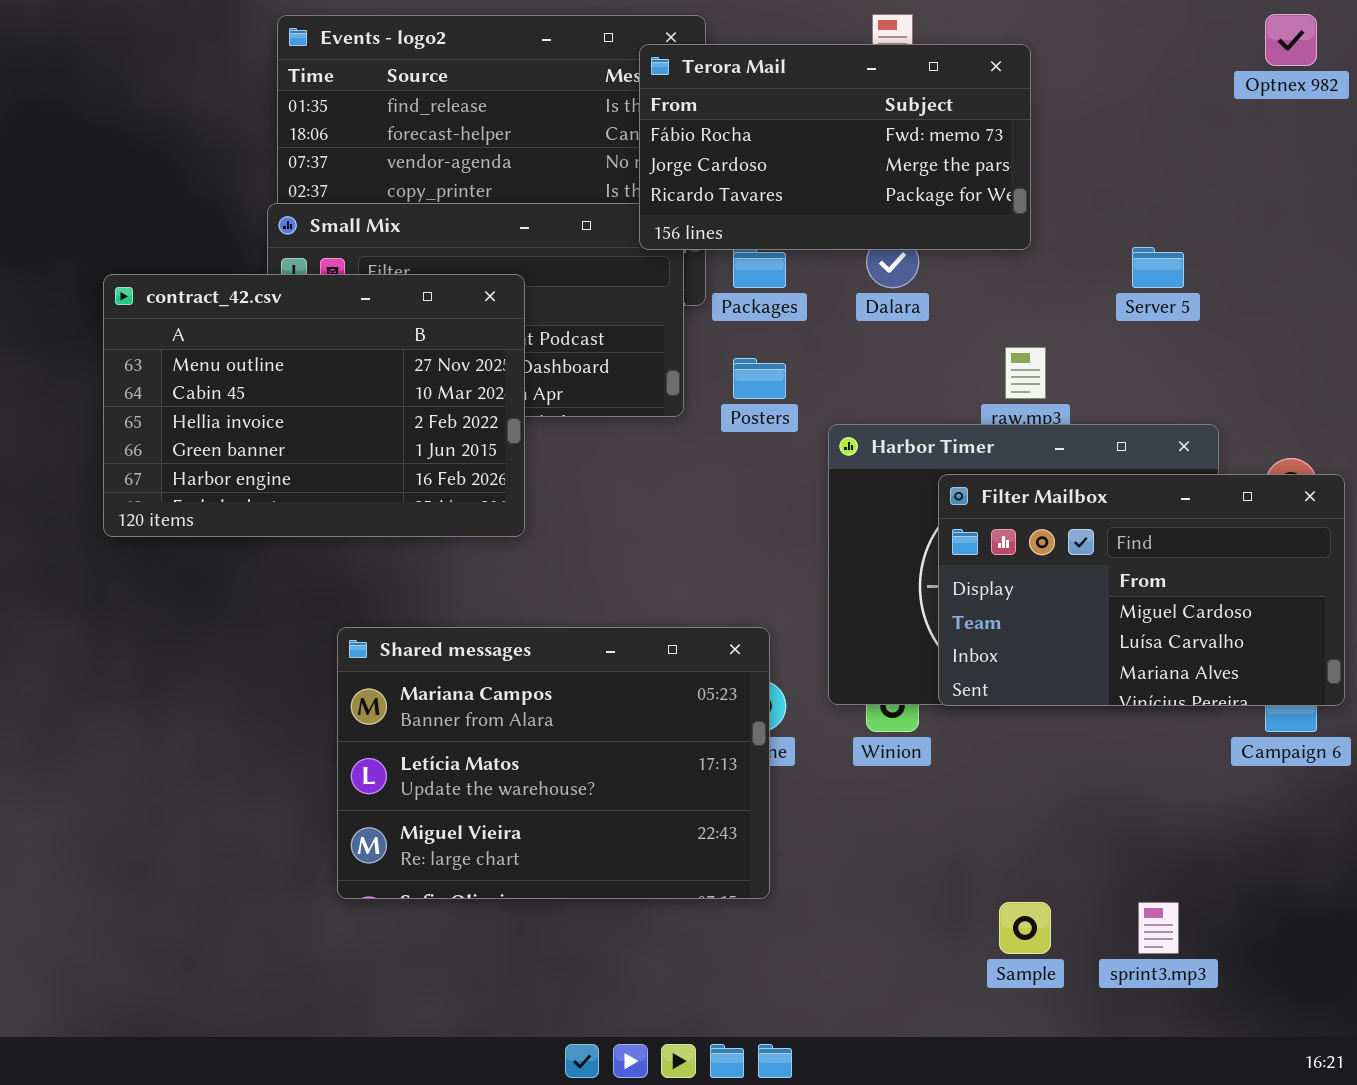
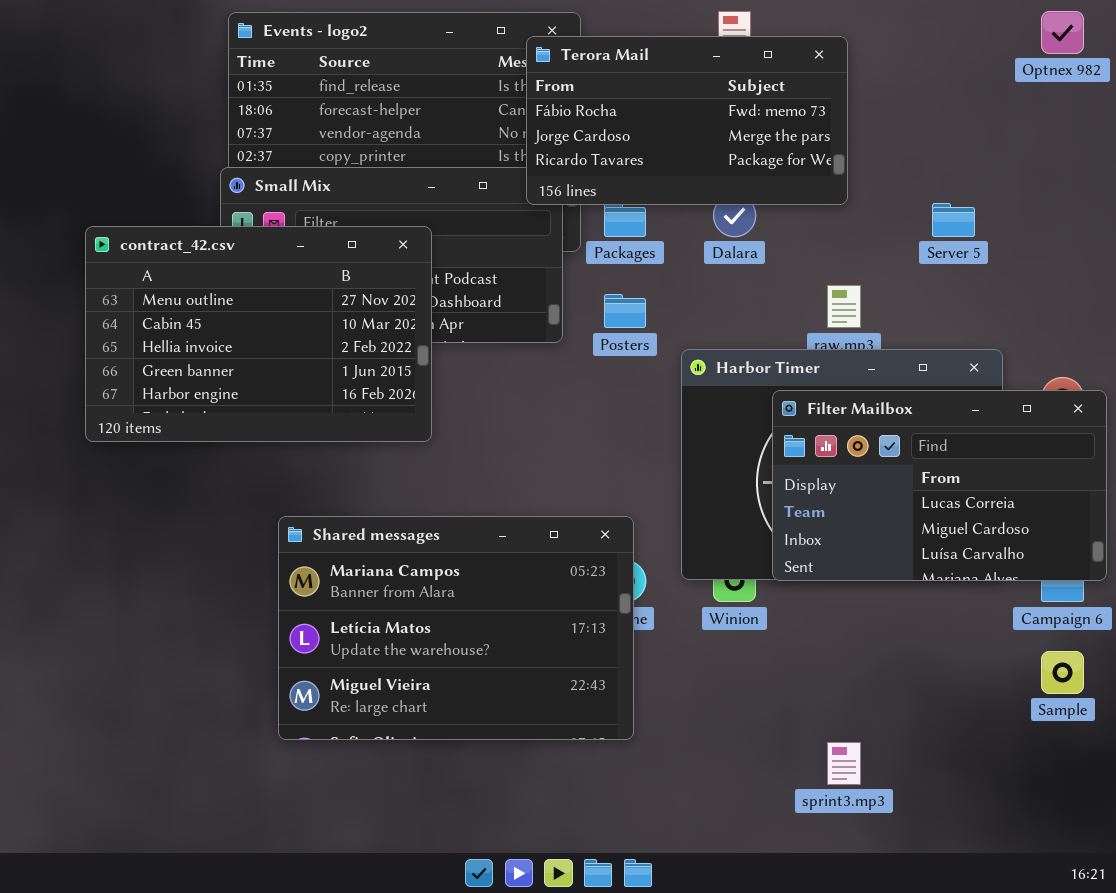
Filter Mailbox: [938,474,1345,706] -> [772,390,1107,581], scrolled up 1 row
Sample: [999,902,1051,954] -> [1041,651,1084,694], moved
sprint3.mp3: [1138,902,1179,954] -> [827,742,861,785], moved

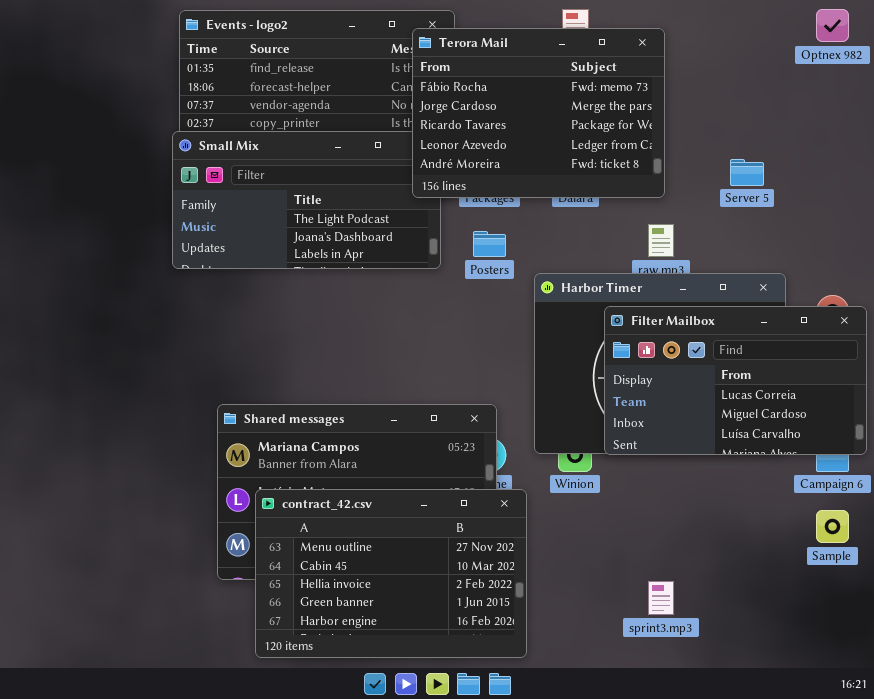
Terora Mail: [526,36,848,205] -> [412,28,665,198], resized
contract_42.csv: [85,226,432,442] -> [255,489,527,658], moved

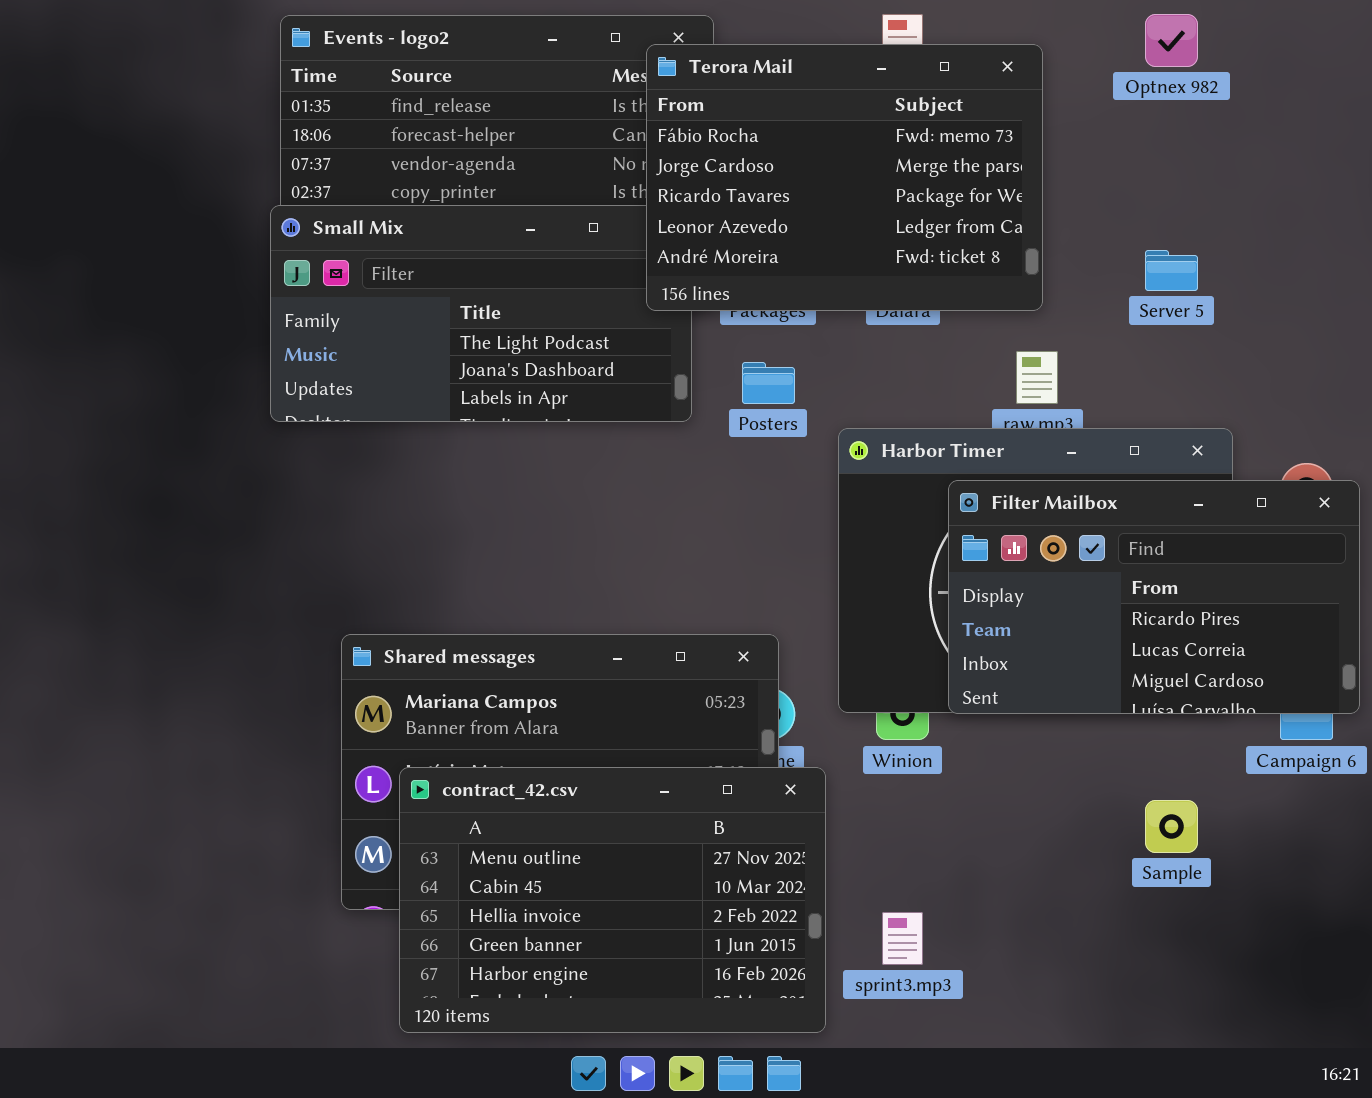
Optnex 982: [816,9,849,42] -> [1145,14,1198,67], moved
Filter Mailbox: [604,306,867,455] -> [948,480,1360,714], scrolled up 1 row
Sample: [816,510,849,543] -> [1145,800,1198,853], moved
sprint3.mp3: [648,581,674,615] -> [882,912,923,965], moved

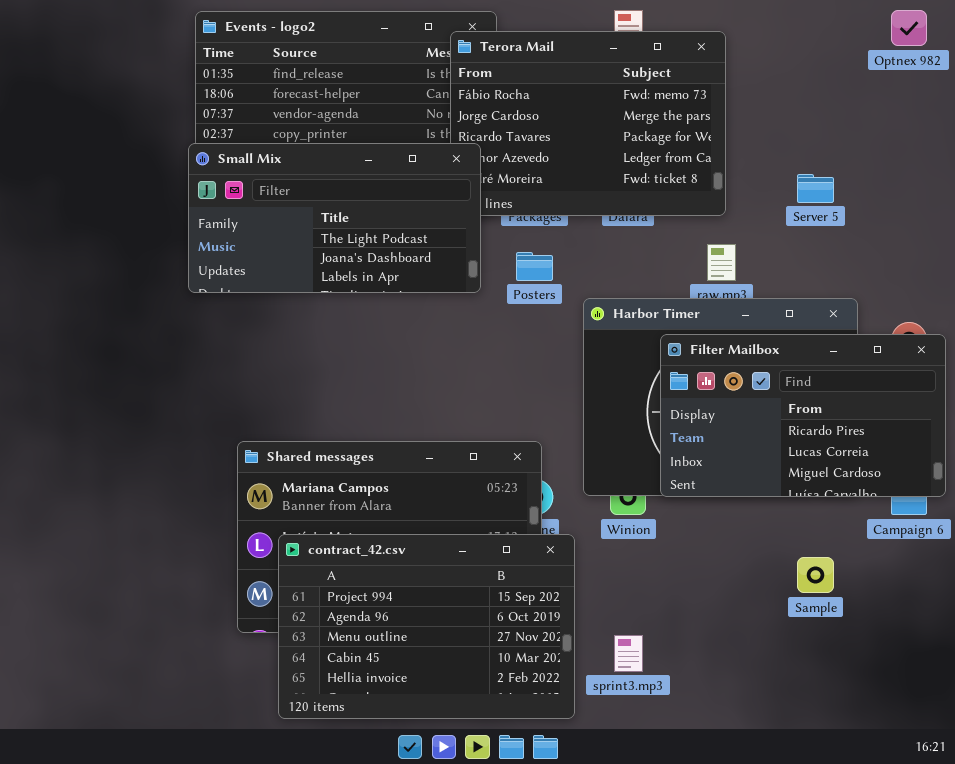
Optnex 982: [1145,14,1198,67] -> [891,10,927,46], moved
Small Mix: [270,205,692,422] -> [188,143,481,293], raised
contract_42.csv: [399,767,826,1033] -> [278,534,575,719], scrolled up 2 rows

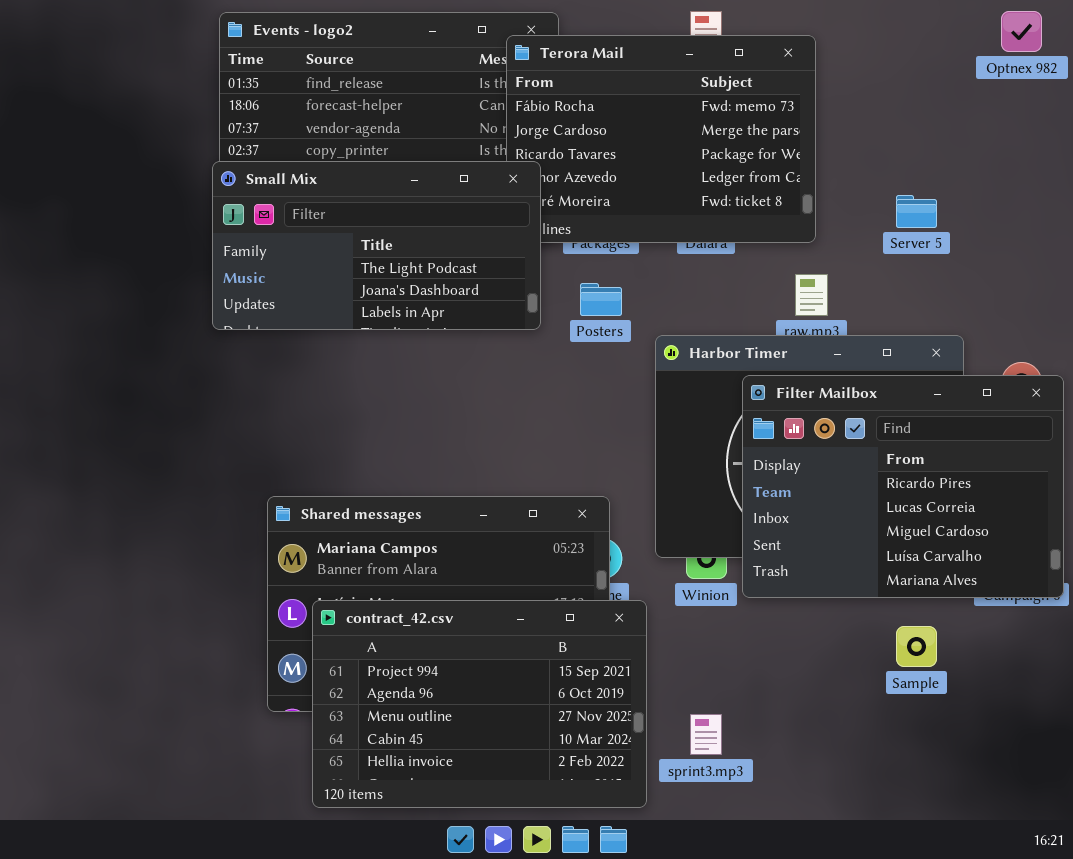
Filter Mailbox: [660,334,946,497] -> [742,375,1064,598], resized

